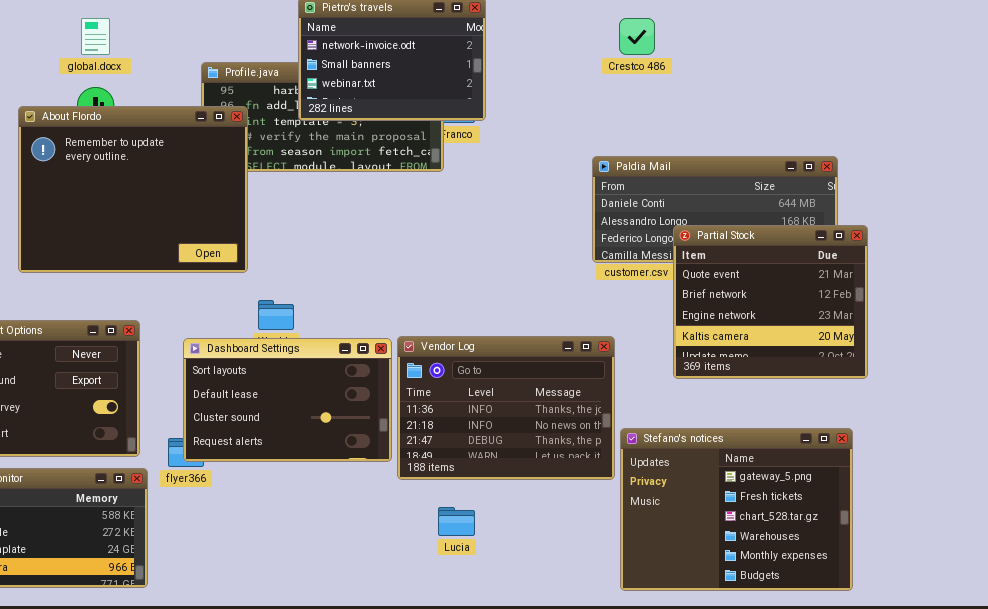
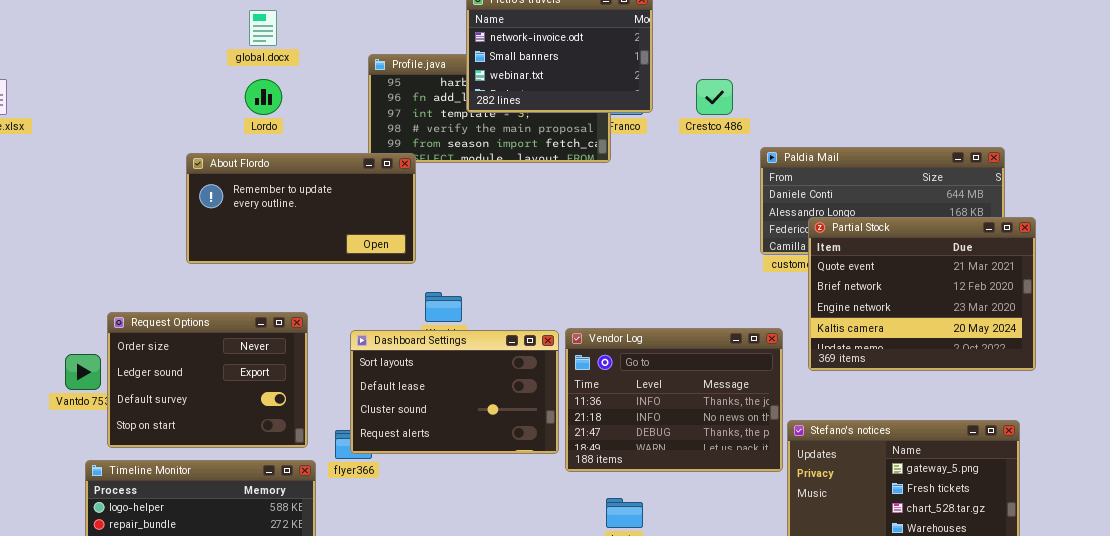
Crestco 486: [619,18,655,55] -> [696,79,733,115], moved
About Flordo: [18,106,248,273] -> [186,153,416,264], resized
Partial Stock: [673,225,868,379] -> [808,217,1036,371], resized

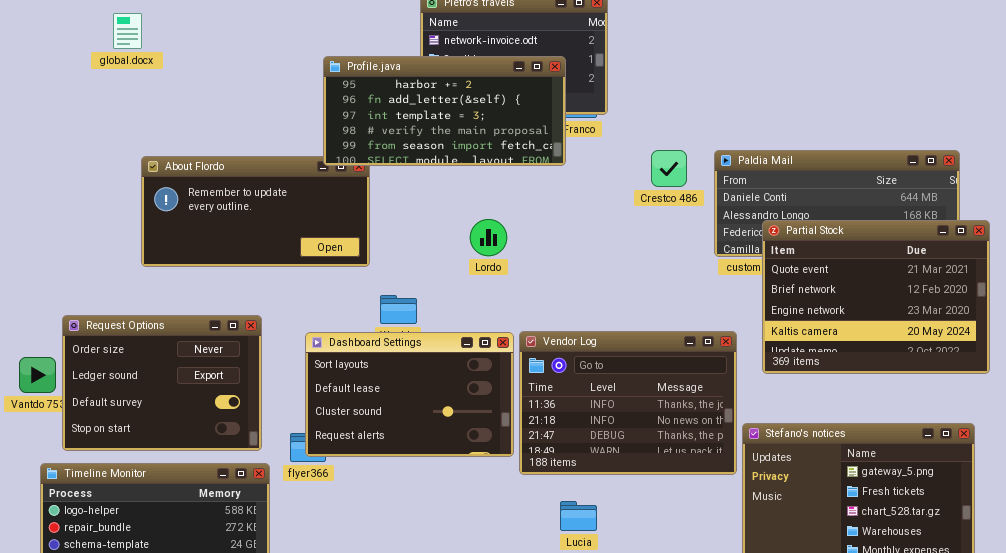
global.docx: [249,10,277,46] -> [113,13,142,49], moved
Profile.java: [368,54,611,163] -> [323,56,566,166], raised
Lordo: [245,79,282,115] -> [470,219,507,256], moved
Crestco 486: [696,79,733,115] -> [651,150,687,187], moved

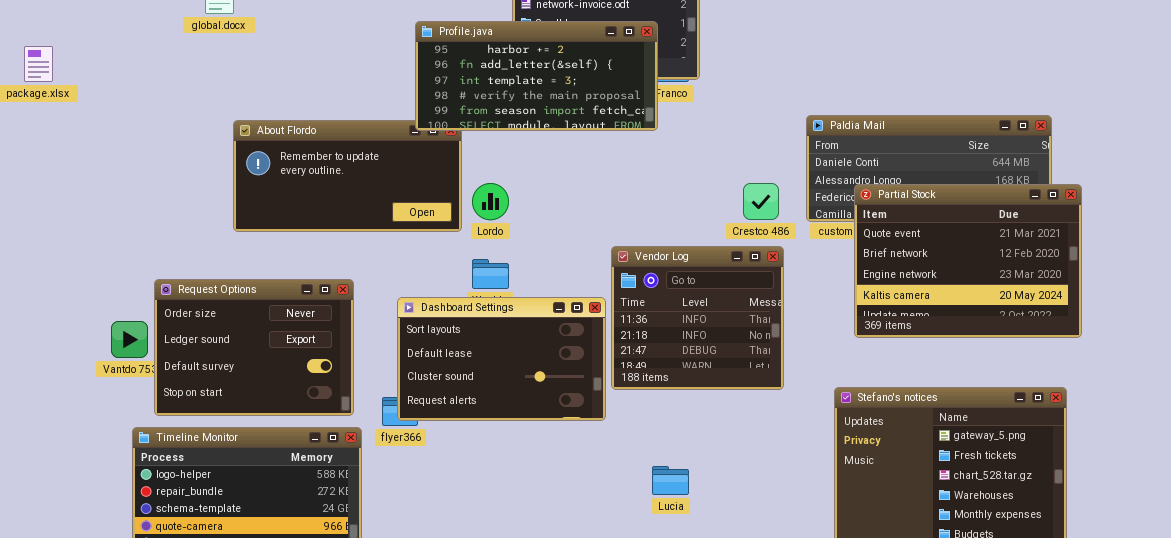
Crestco 486: [651,150,687,187] -> [743,183,779,220], moved
Lordo: [470,219,507,256] -> [472,183,509,220], moved
Vendor Log: [519,331,737,475] -> [611,246,784,390], moved, resized

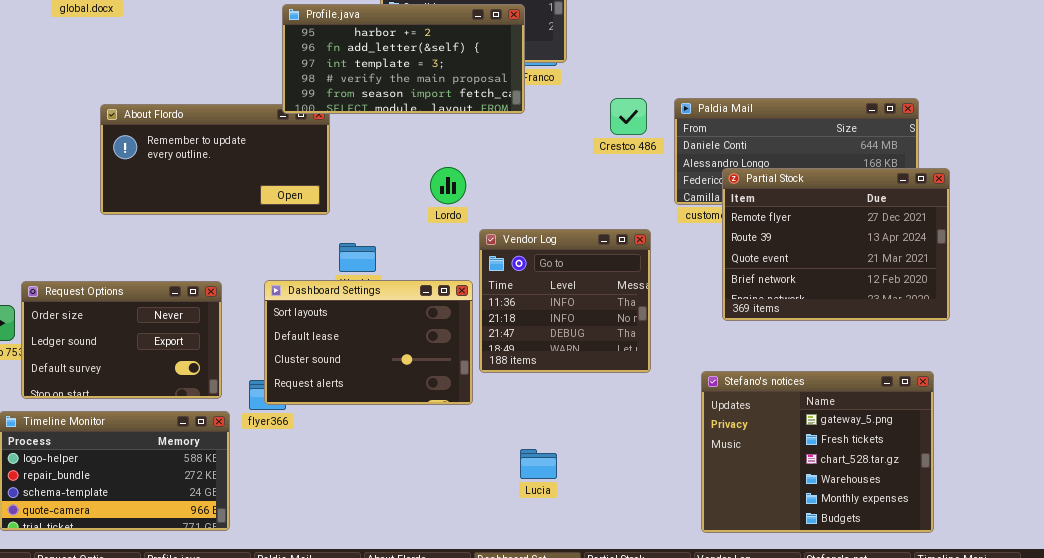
Lordo: [472,183,509,220] -> [430,167,466,204], moved
Crestco 486: [743,183,779,220] -> [610,98,647,135], moved
Partial Stock: [854,184,1082,338] -> [722,168,950,321], scrolled up 2 rows
Request Options: [154,279,354,416] -> [21,281,222,399], resized

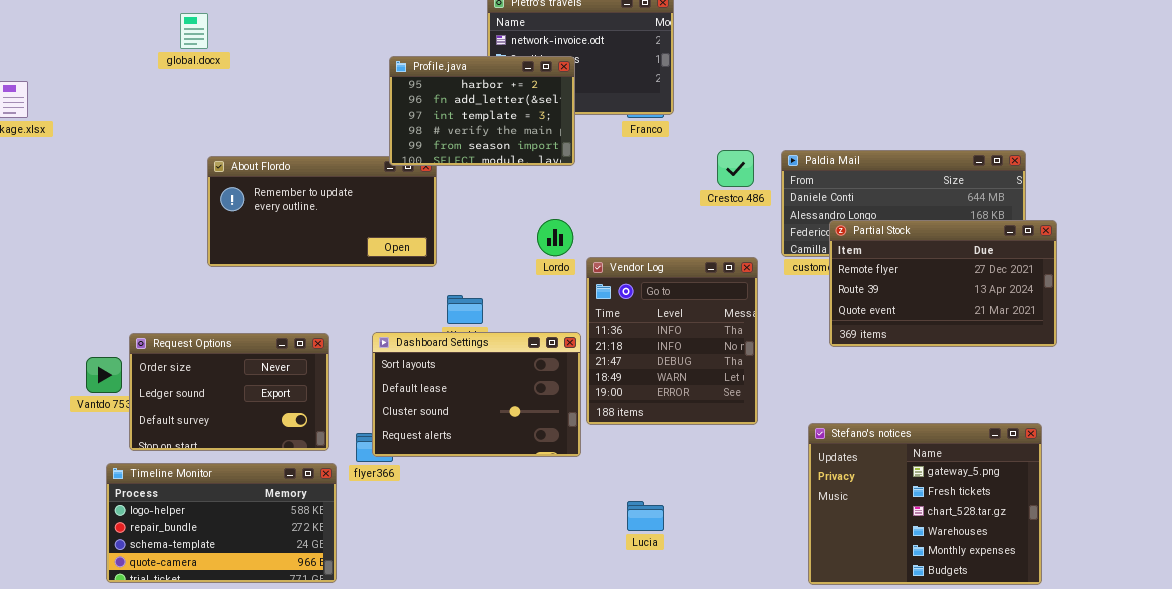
Profile.java: [282,4,525,114] -> [389,56,575,166], resized
Partial Stock: [722,168,950,321] -> [829,220,1057,347], resized
Vendor Log: [479,229,651,373] -> [586,257,758,425], resized

